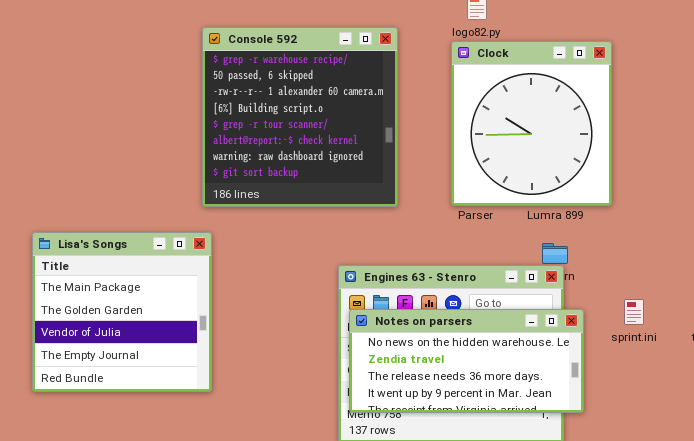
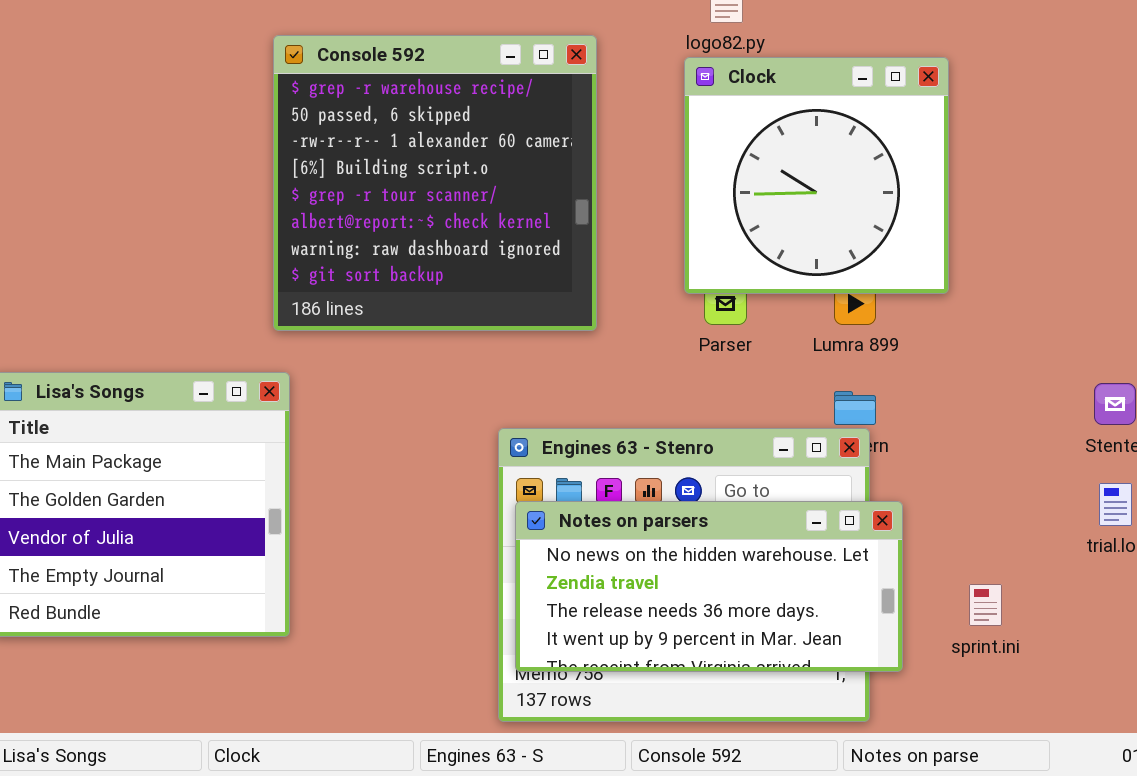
Clock: [451,41,612,206] -> [684,57,949,294], resized
sprint.ini: [624,299,644,325] -> [969,584,1002,626], moved

